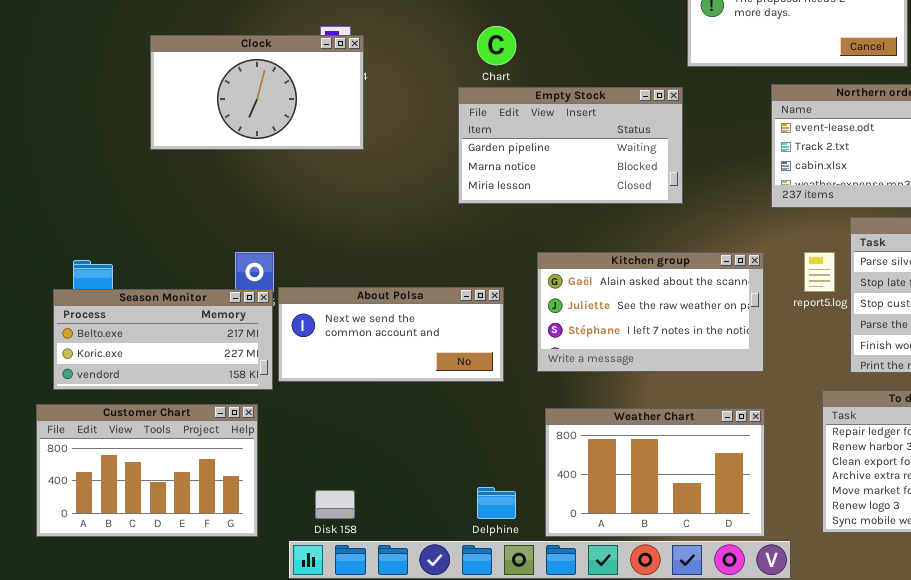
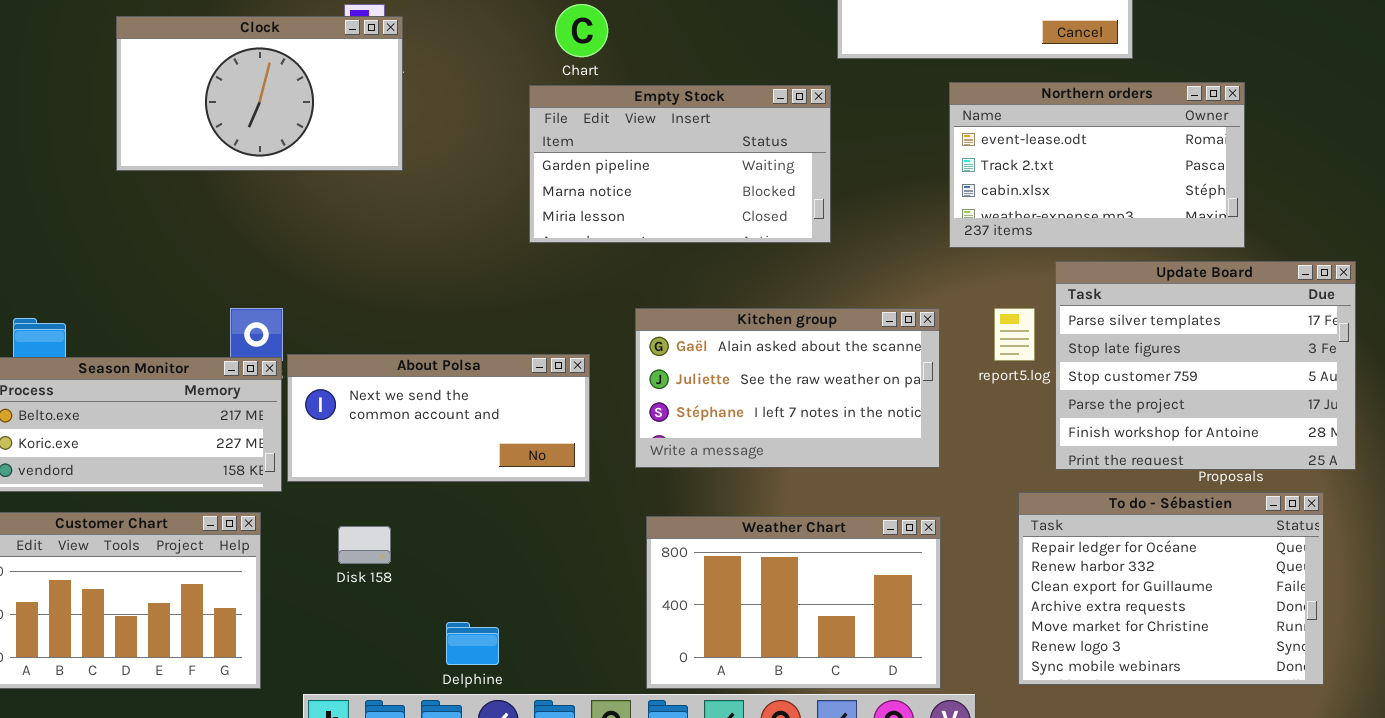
Delphine: [477,487,516,519] -> [446,622,499,665], moved
Disk 158: [315,490,355,519] -> [338,526,391,564], moved

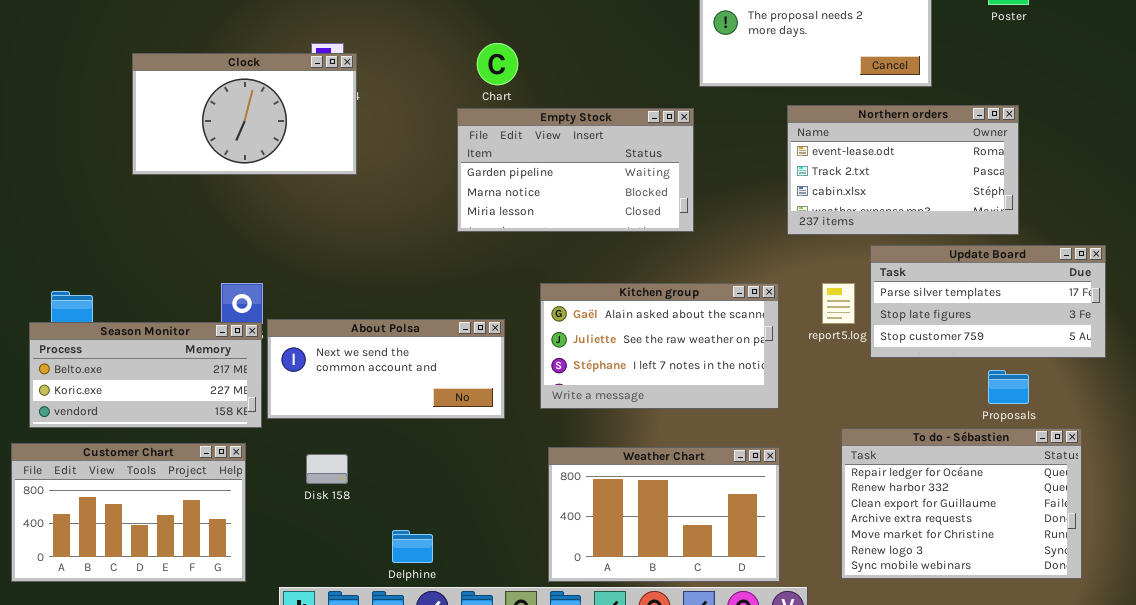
Update Board: [1055,261,1356,470] -> [870,245,1106,358], resized

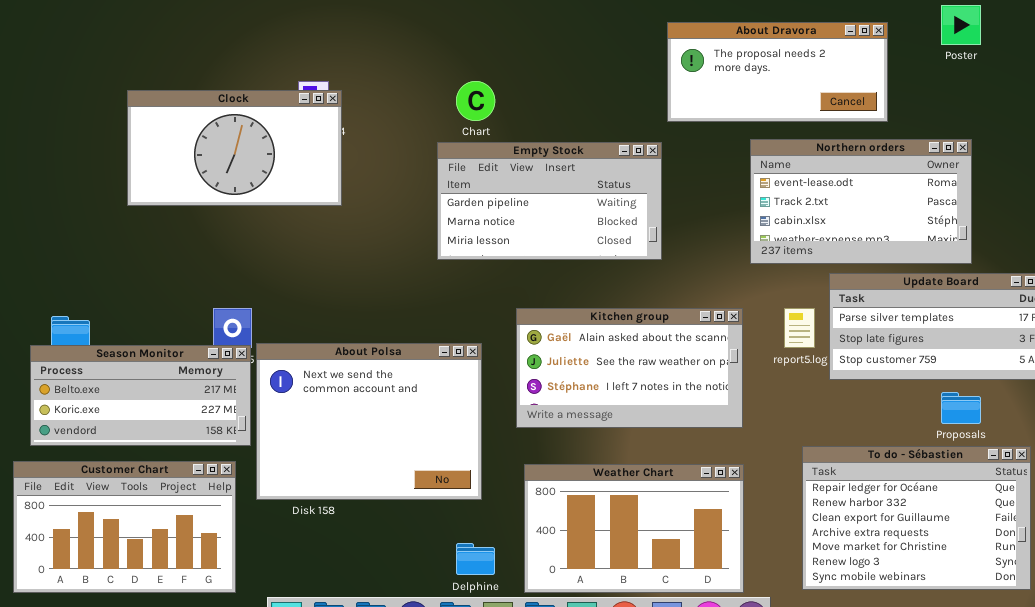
About Polsa: [267,319,505,419] -> [256,343,482,500], resized
Delphine: [392,530,433,563] -> [456,543,495,575], moved

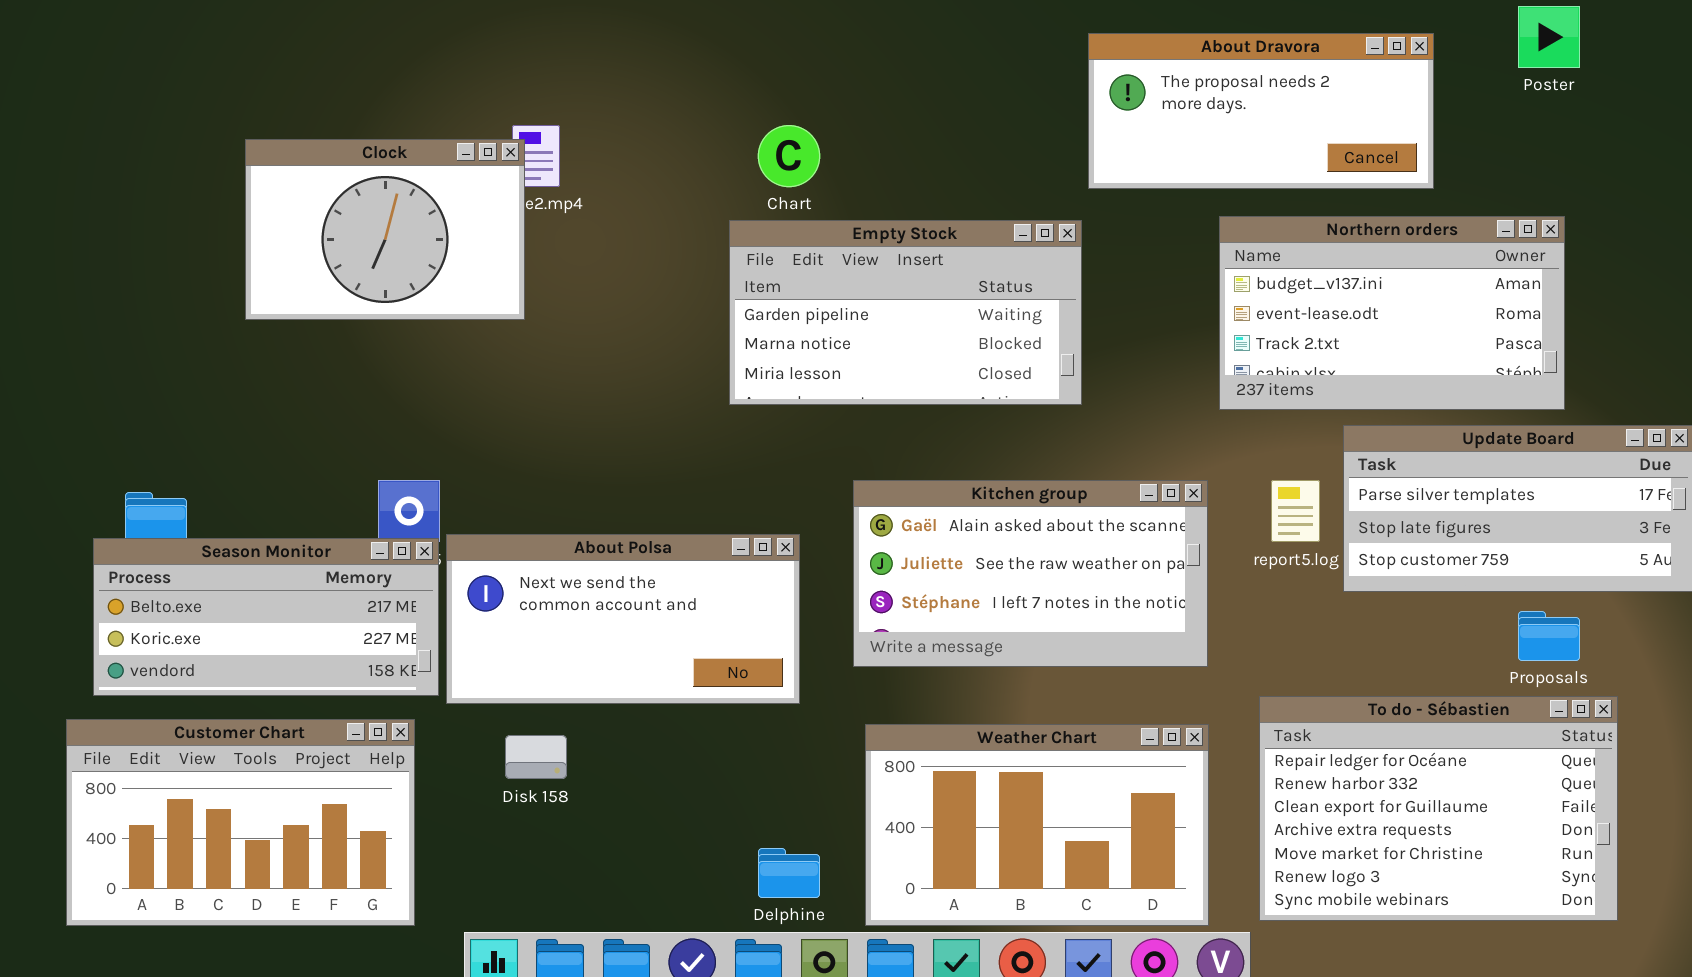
Clock: [127,90,342,206] -> [245,139,525,320], resized
Northern orders: [750,139,972,264] -> [1219,216,1565,410], scrolled up 1 row
About Polsa: [256,343,482,500] -> [446,534,800,704], resized
To do - Sébastien: [802,446,1031,590] -> [1259,696,1618,921], moved

